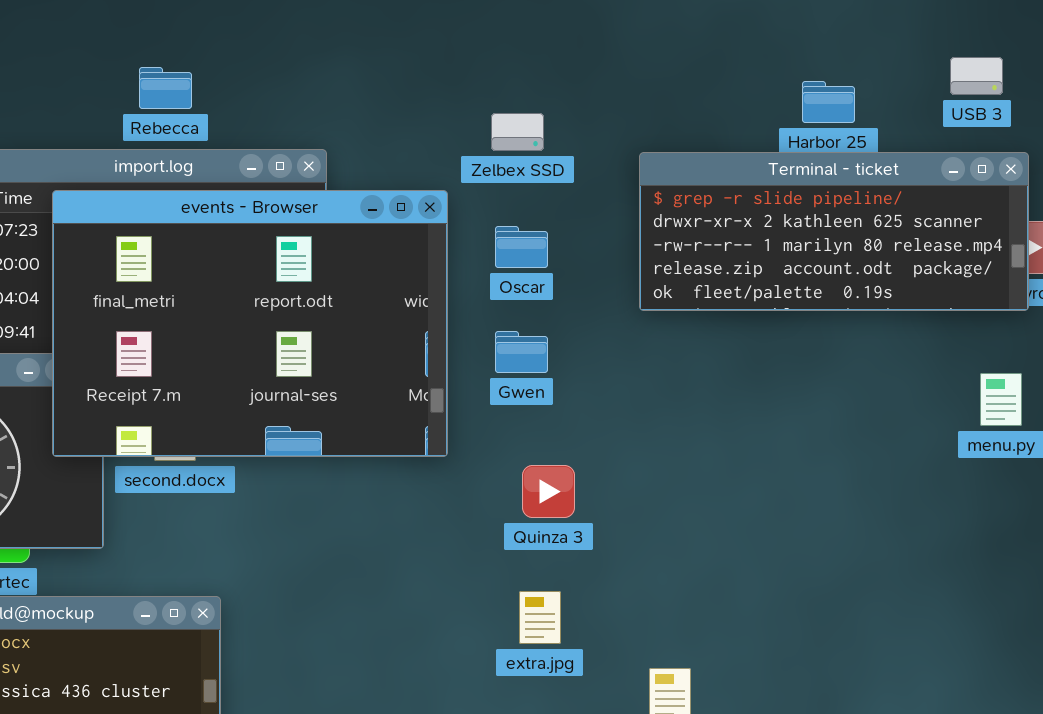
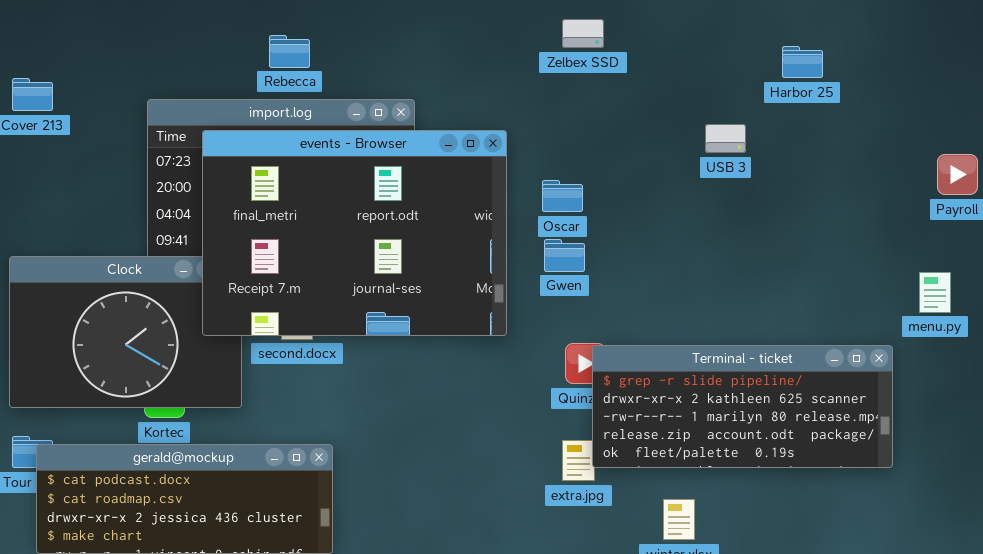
USB 3: [950,57,1003,95] -> [705,124,746,153], moved
Zelbex SSD: [491,113,544,151] -> [562,19,604,48], moved
Terminal - ticket: [639,152,1029,311] -> [592,345,893,468], moved
Oscar: [495,226,548,268] -> [542,180,583,212], moved

